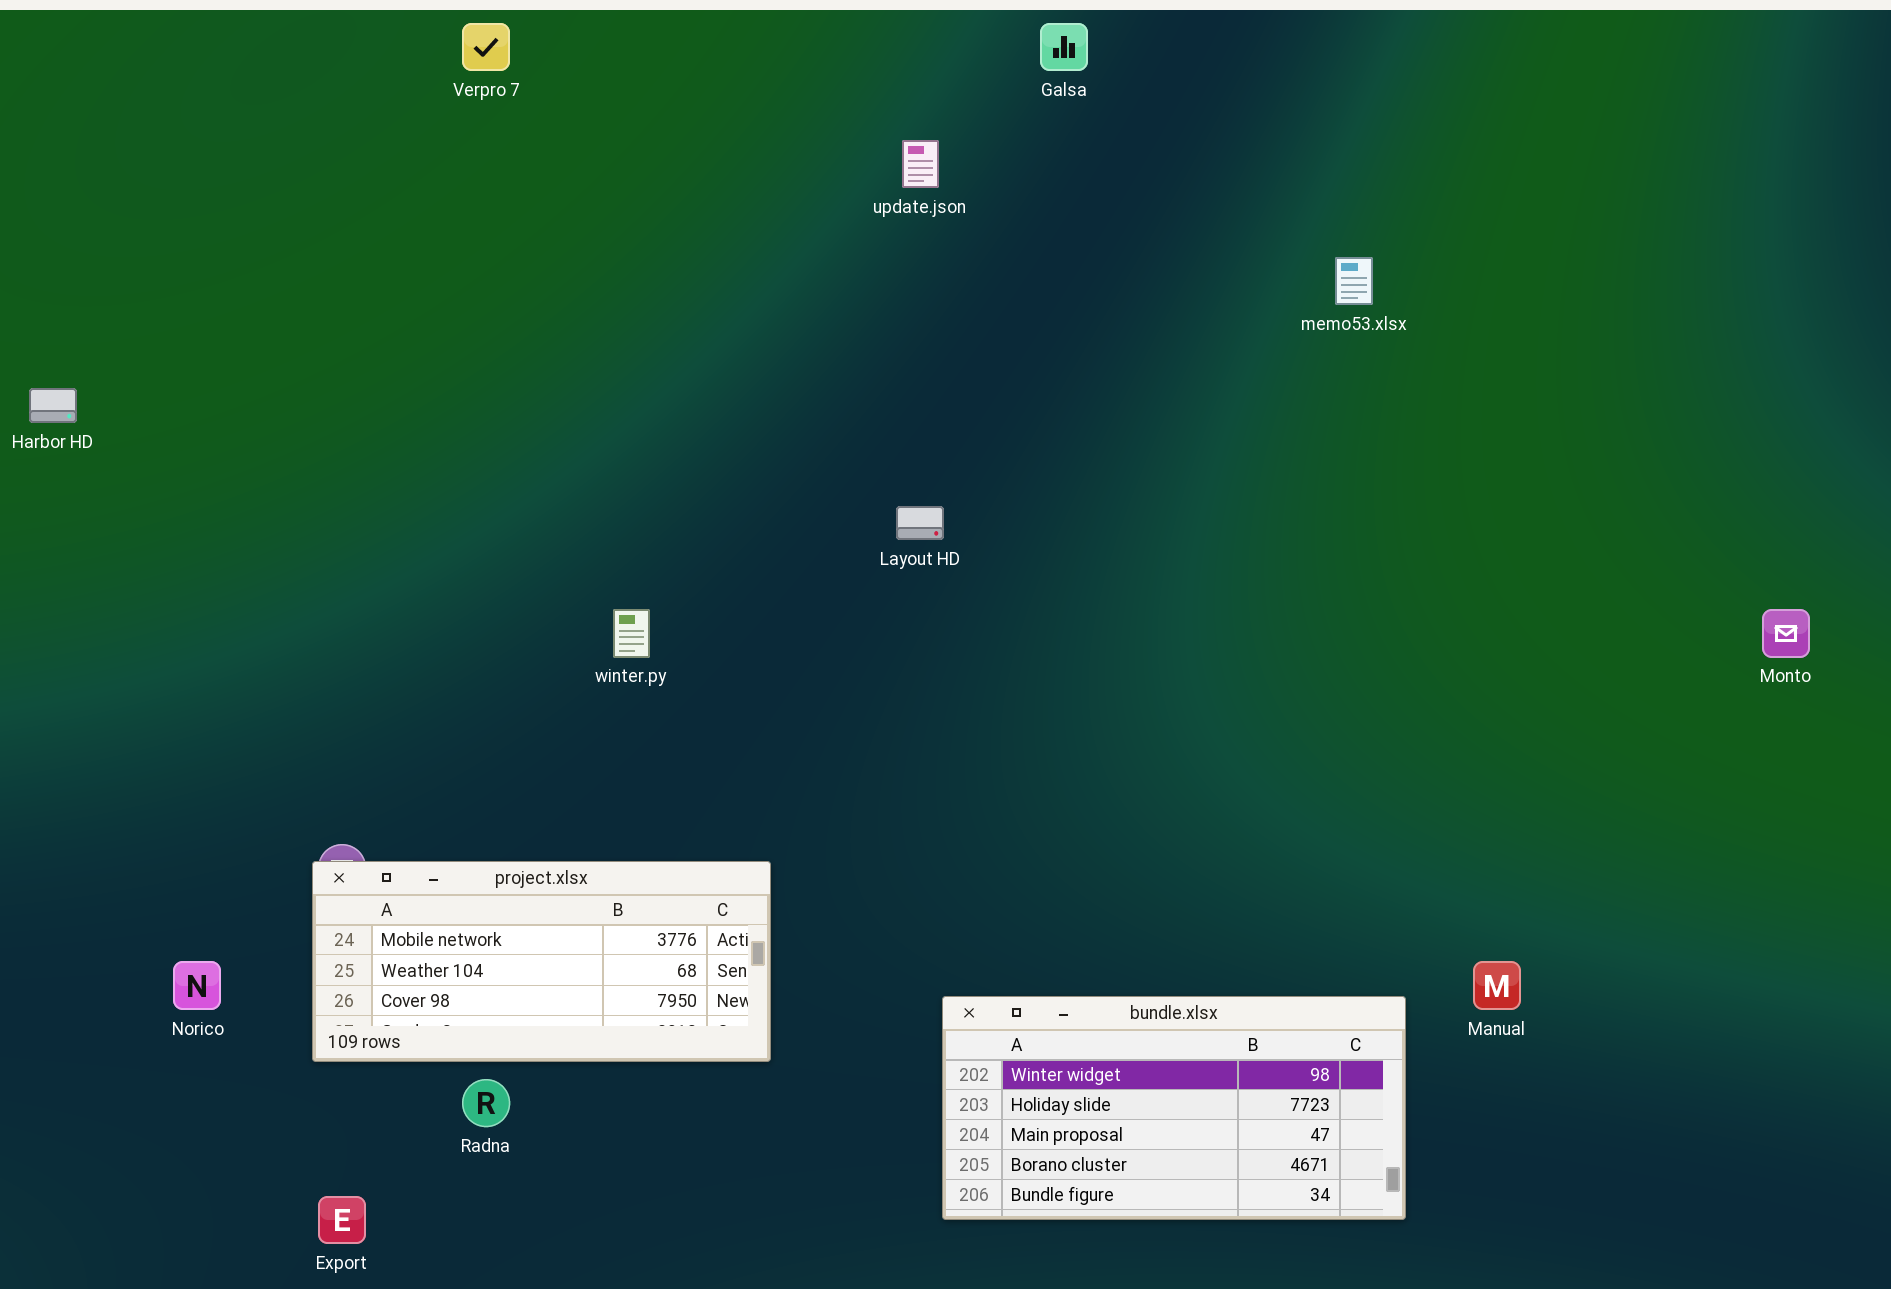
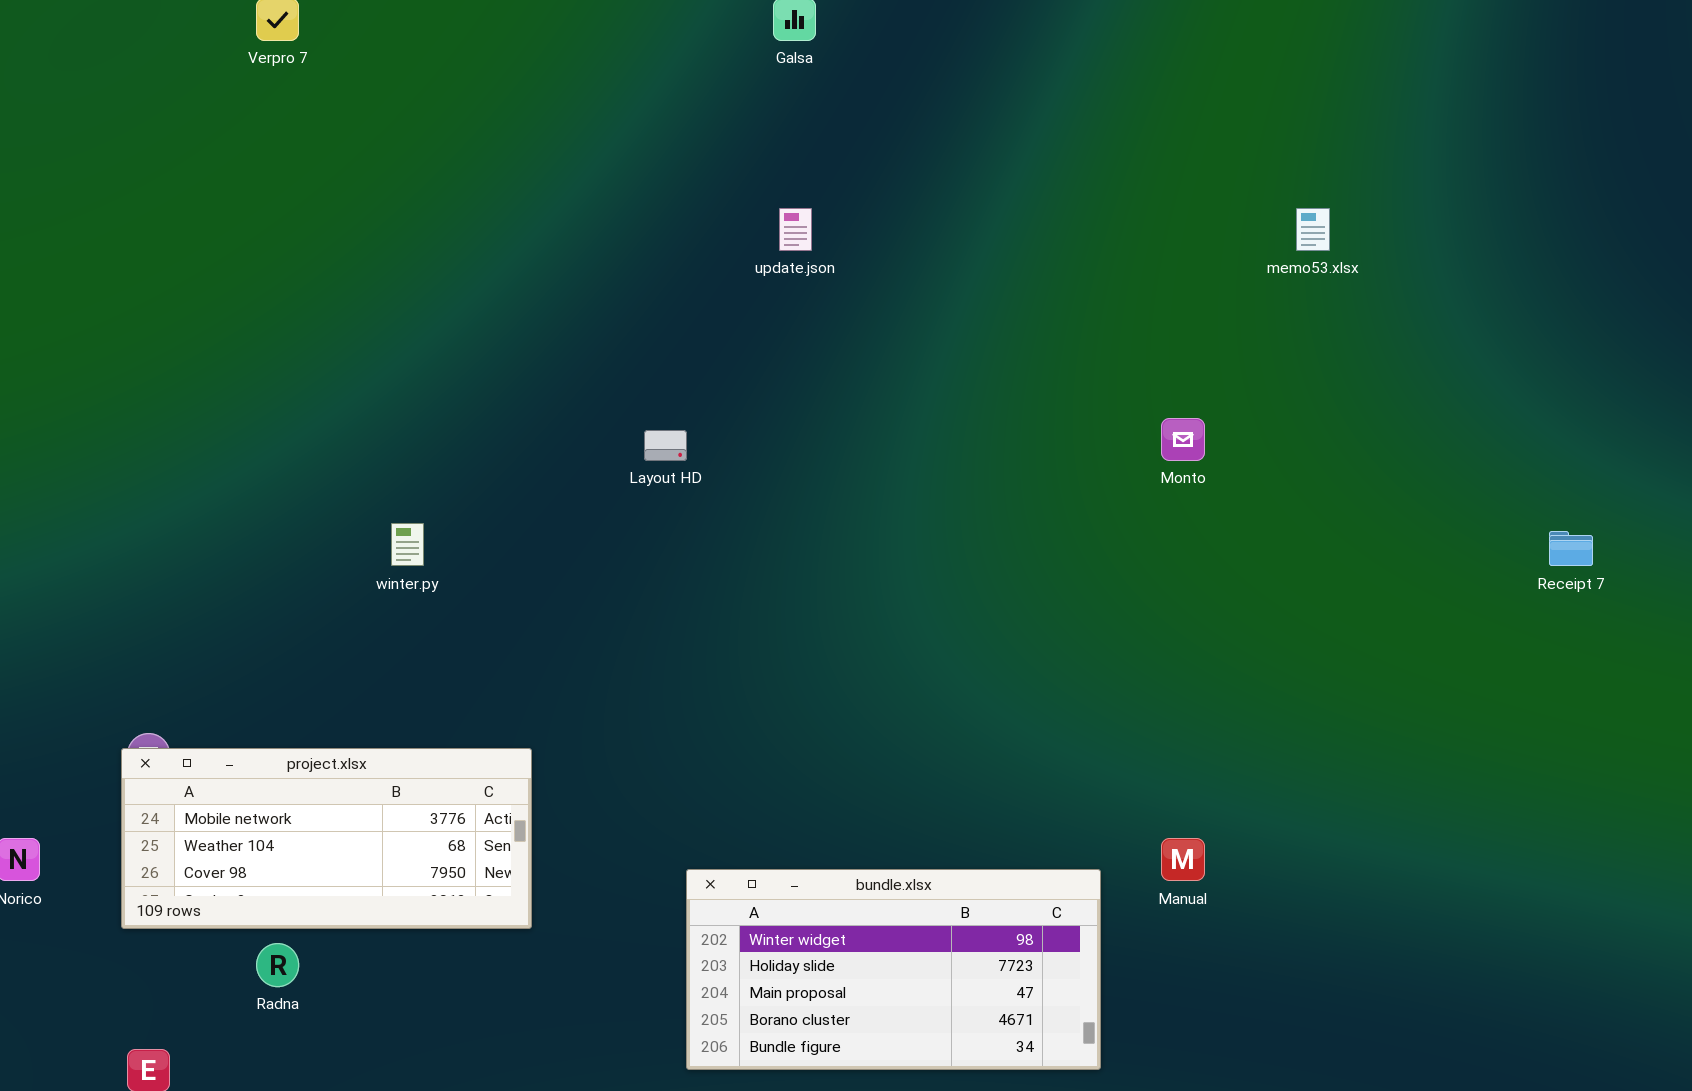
update.json: [902,140,939,188] -> [779,208,812,251], moved
memo53.xlsx: [1335,257,1373,305] -> [1296,208,1330,251], moved
Monto: [1762,609,1810,658] -> [1161,418,1205,461], moved

